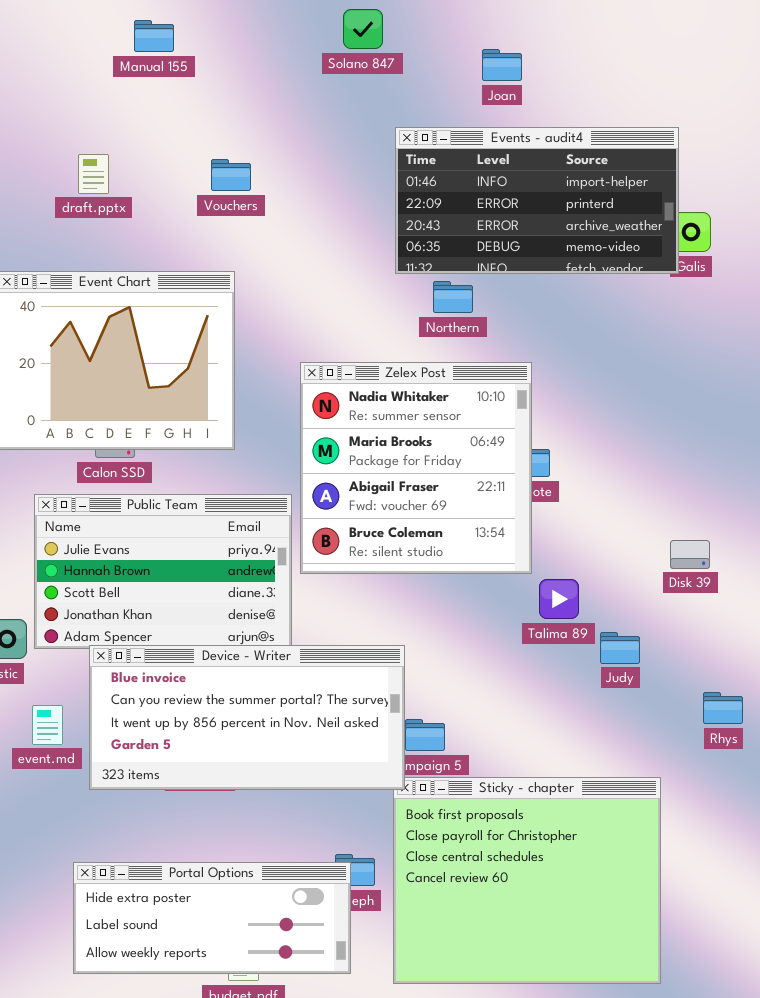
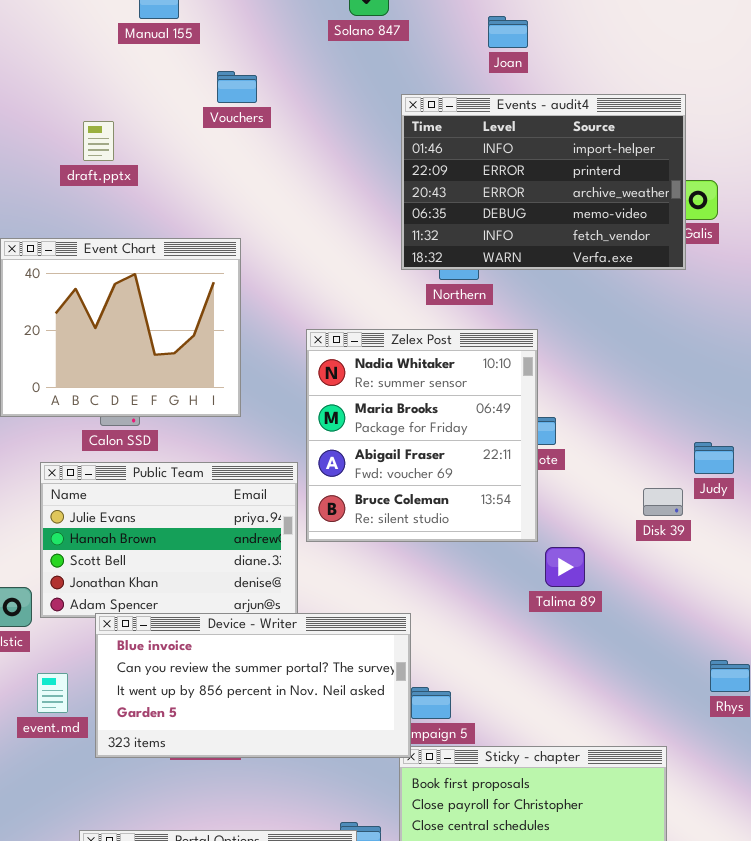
Events - audit4: [395,127,679,274] -> [401,94,686,270], resized
Vouchers: [211,159,251,191] -> [217,71,257,103], moved
Disk 39: [670,540,710,569] -> [643,488,683,516], moved
Judy: [600,632,640,664] -> [694,442,734,474], moved

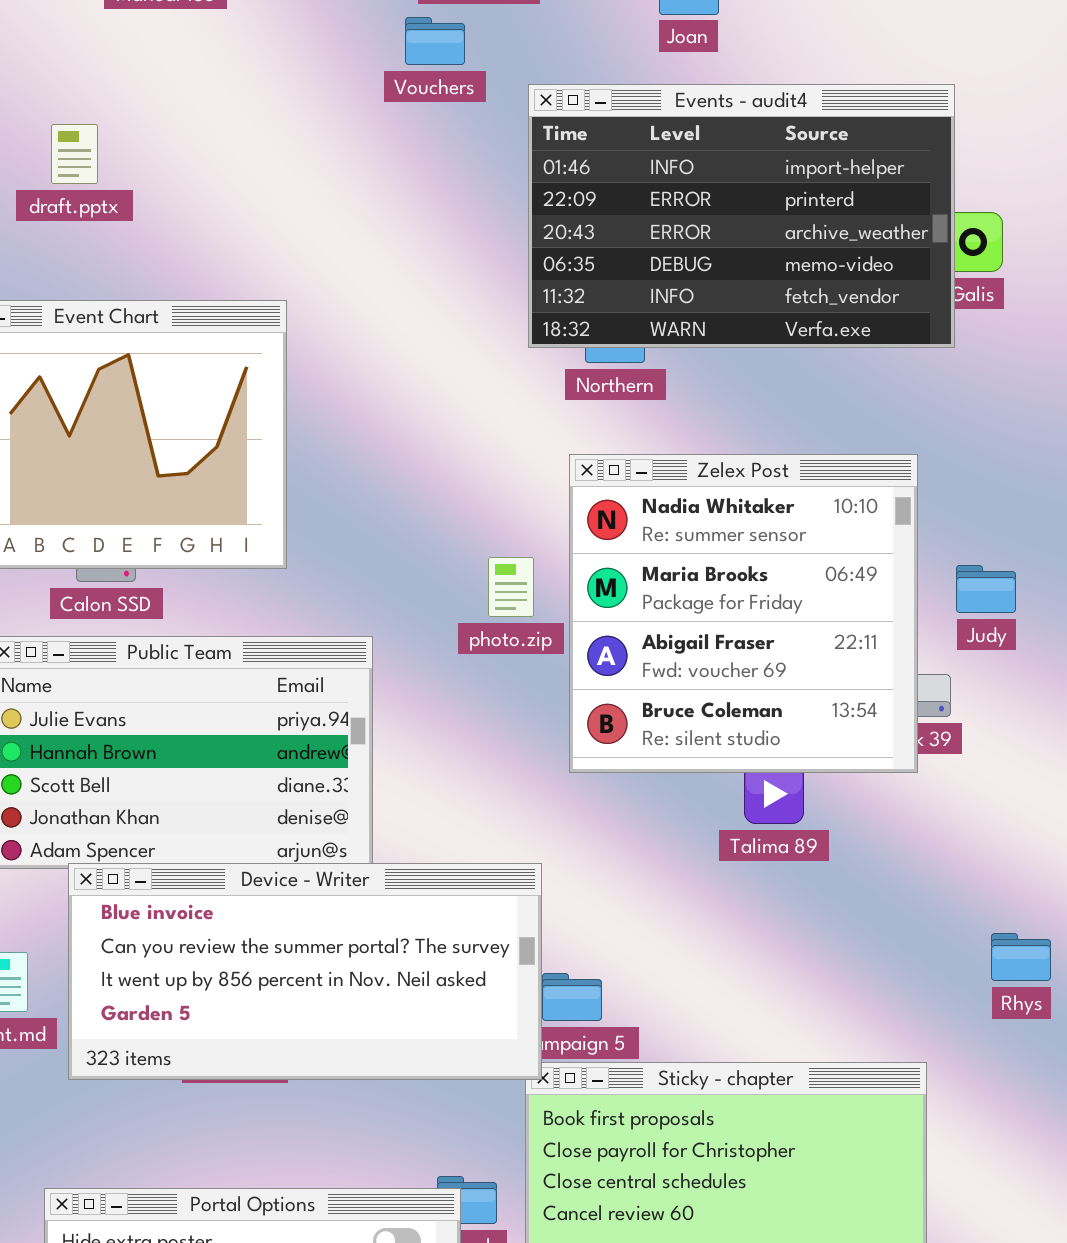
Vouchers: [217,71,257,103] -> [405,17,465,65], moved
Zelex Post: [306,329,538,542] -> [569,454,918,773], moved
Judy: [694,442,734,474] -> [956,565,1016,613], moved

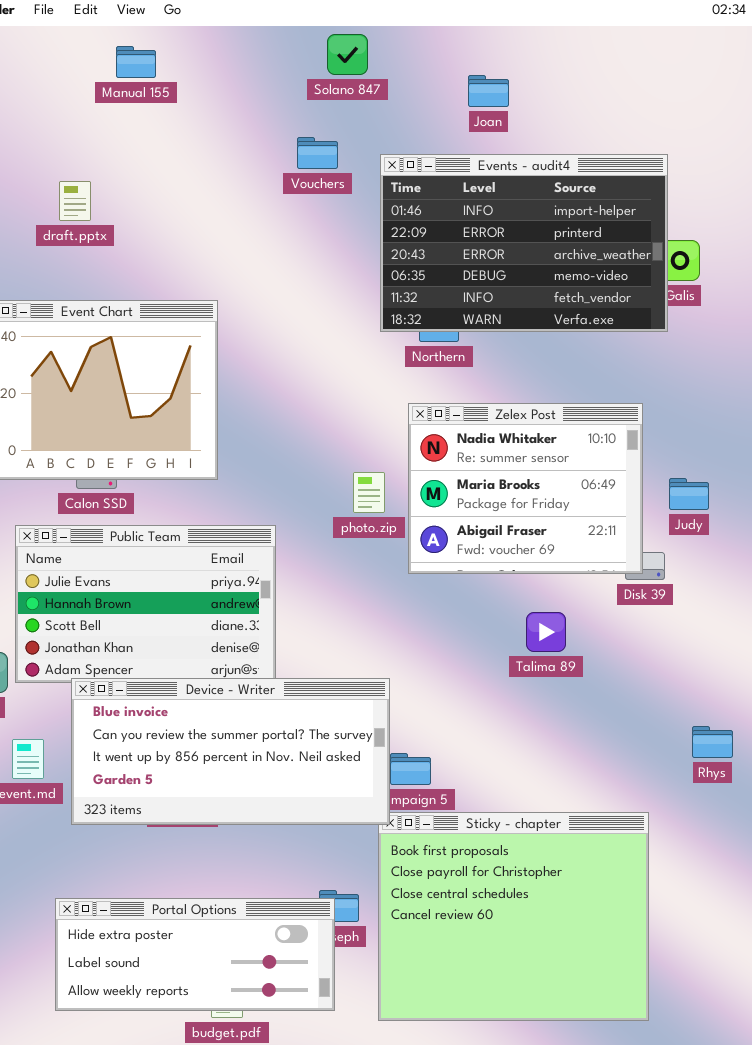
Vouchers: [405,17,465,65] -> [297,137,338,169], moved
Zelex Post: [569,454,918,773] -> [408,403,643,574], resized

